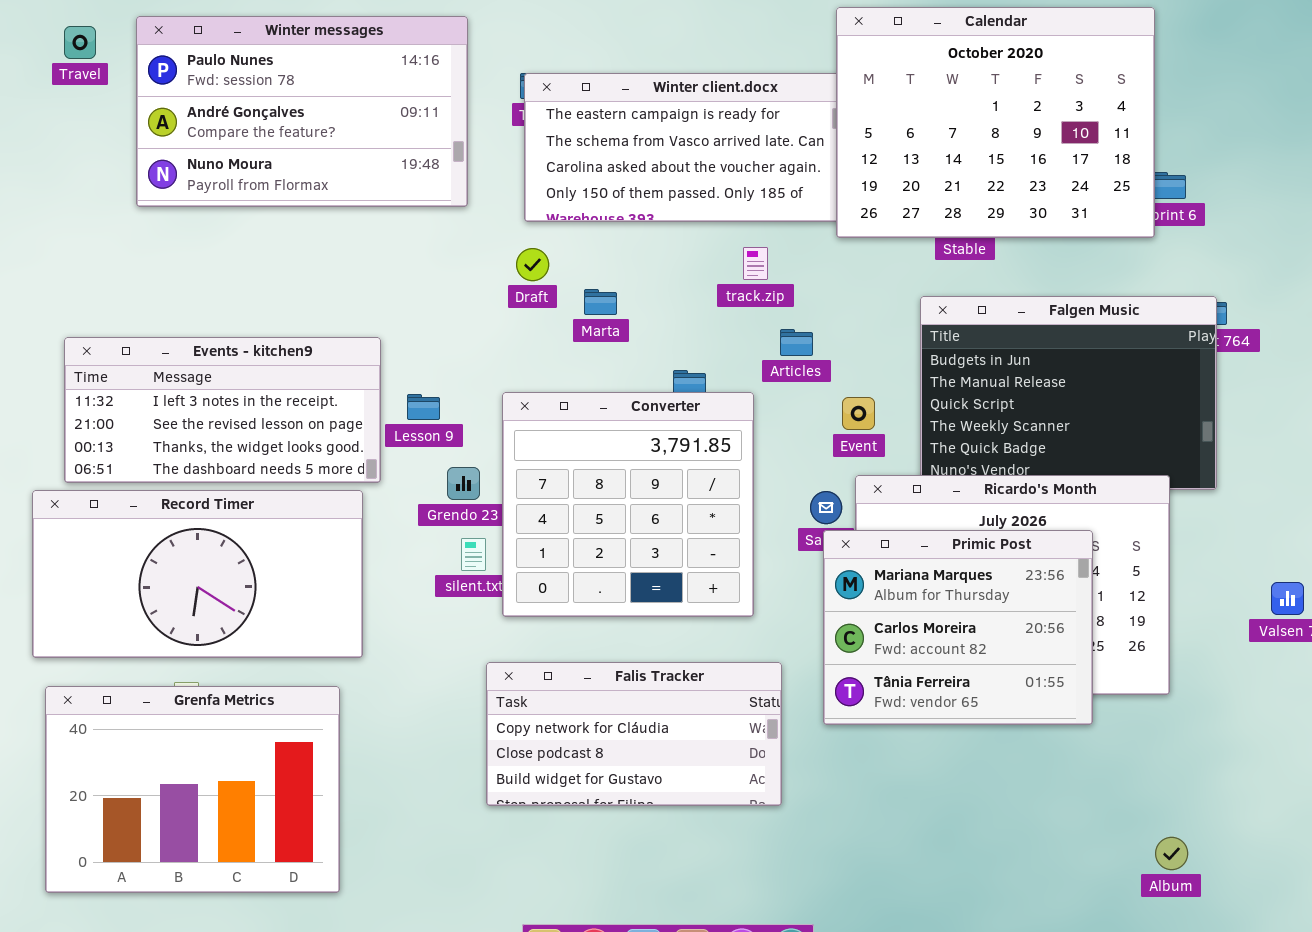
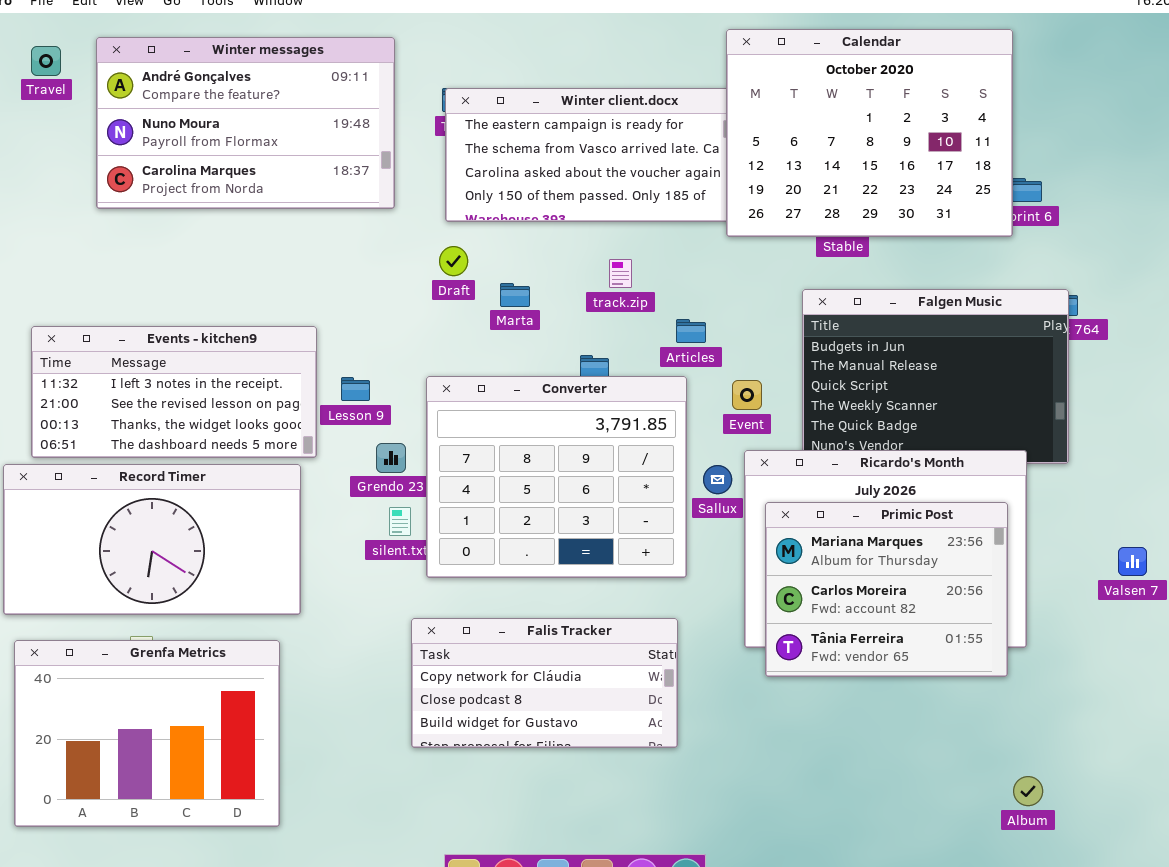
Winter messages: [136,16,468,207] -> [96,37,395,209], scrolled down 1 row
track.zip: [743,247,768,280] -> [609,259,632,288], moved
Converter: [502,392,754,617] -> [426,376,687,578], resized
Primic Post: [823,530,1093,725] -> [765,502,1008,677], moved

